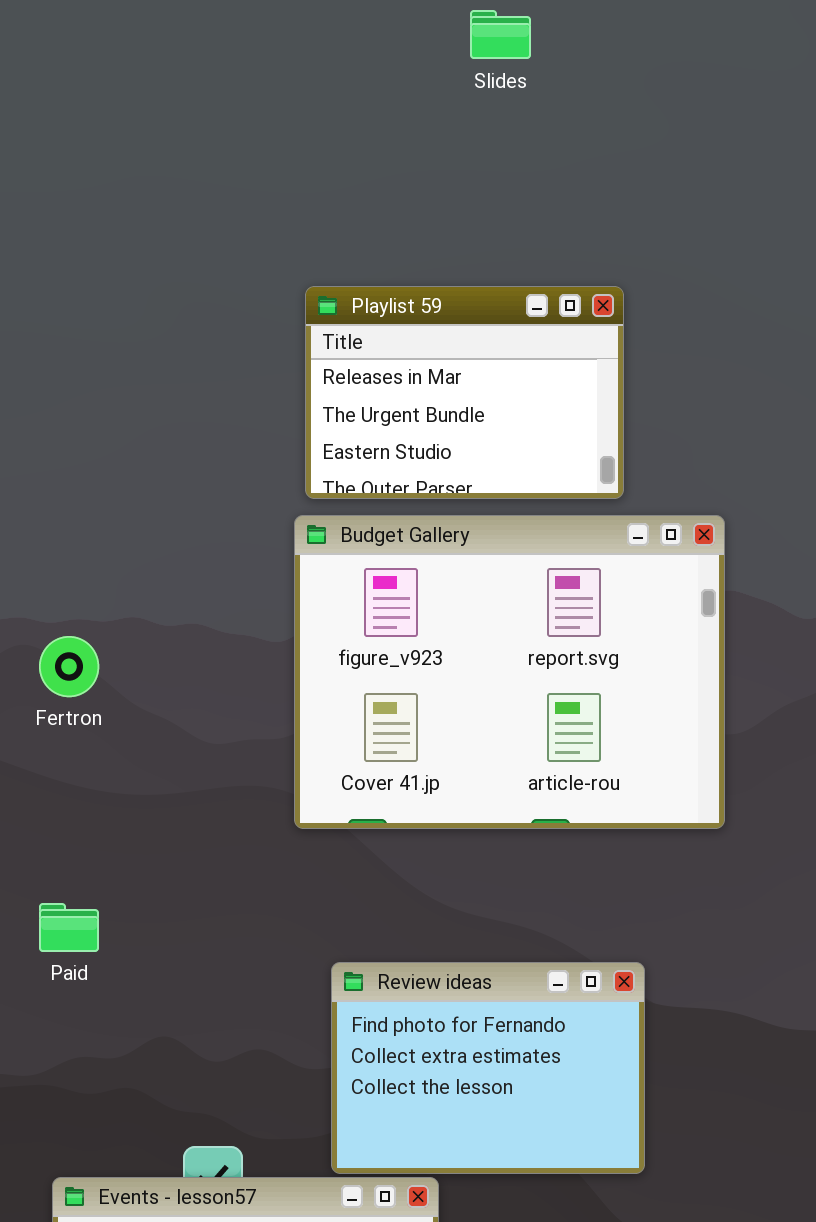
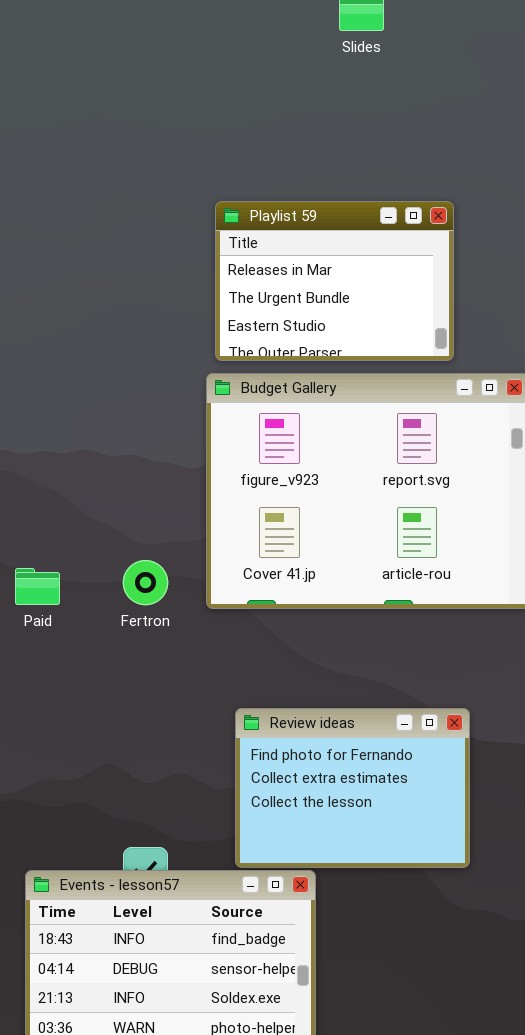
Fertron: [39,636,99,697] -> [123,560,168,605], moved
Paid: [39,903,99,952] -> [15,568,60,605], moved

